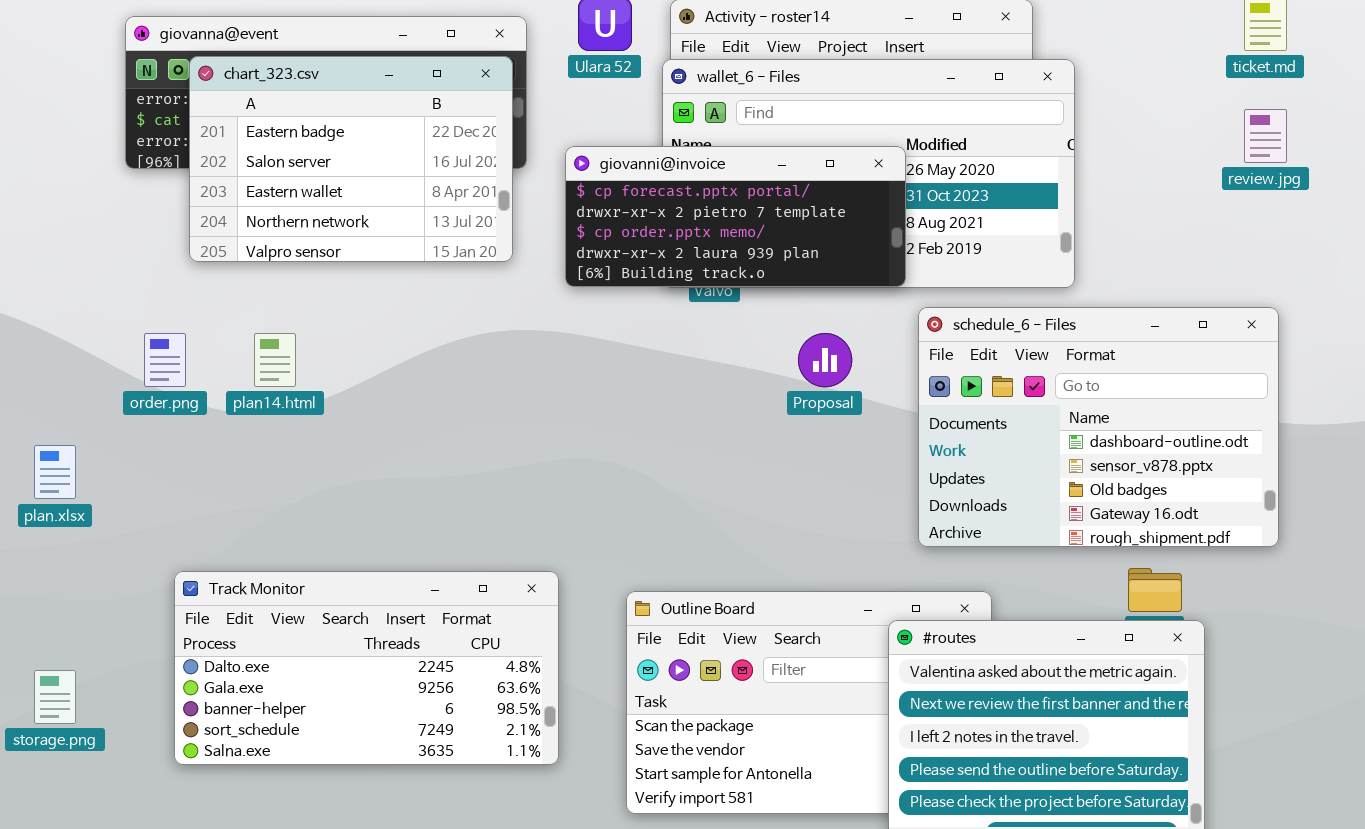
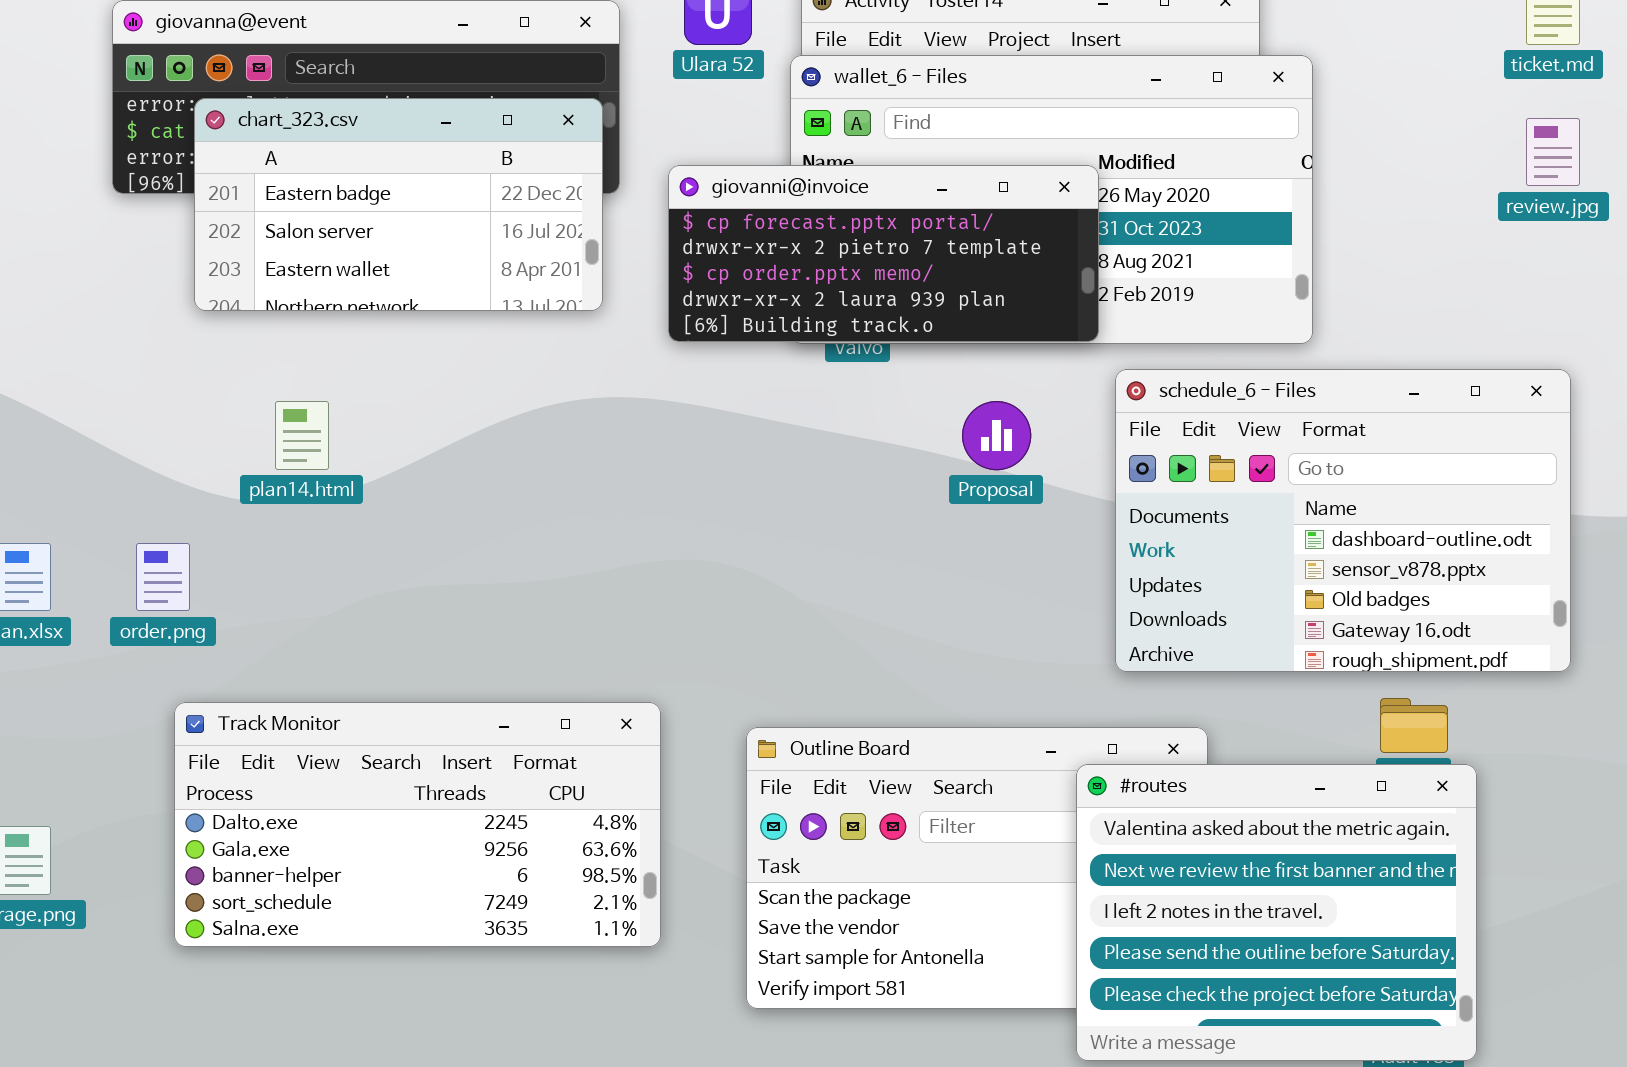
chart_323.csv: [189,56,513,262] -> [194,98,603,311], resized
order.png: [144,333,186,387] -> [136,543,190,611], moved

